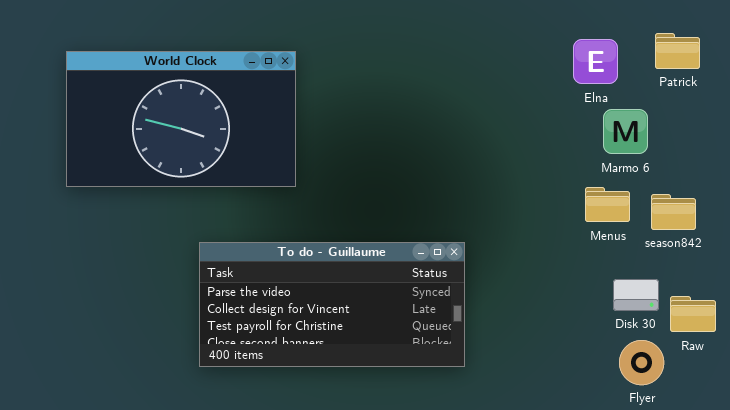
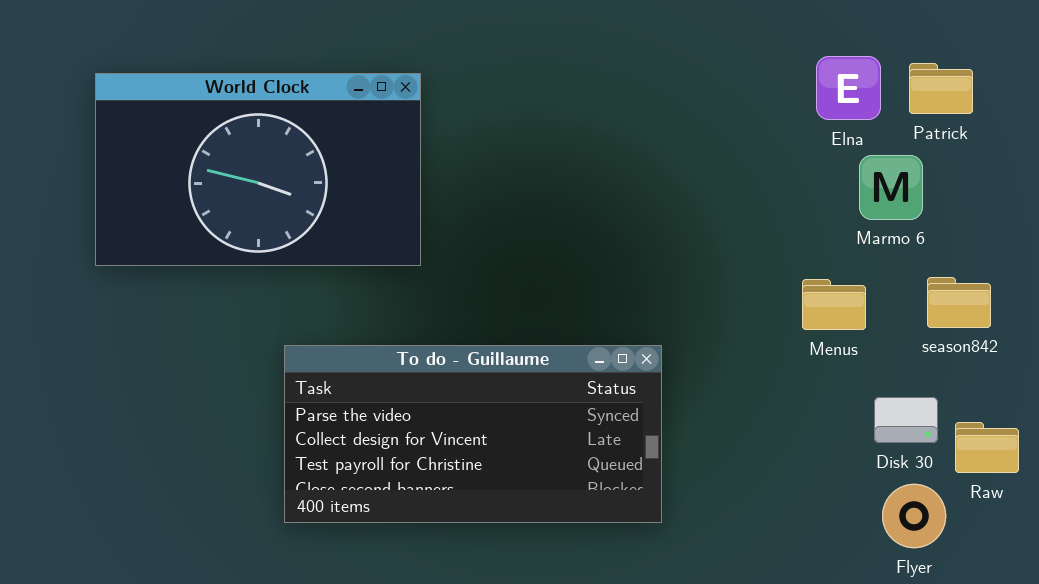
Patrick: [655,33,700,69] -> [909,63,973,114], moved
Menus: [585,187,630,222] -> [802,279,866,330], moved

